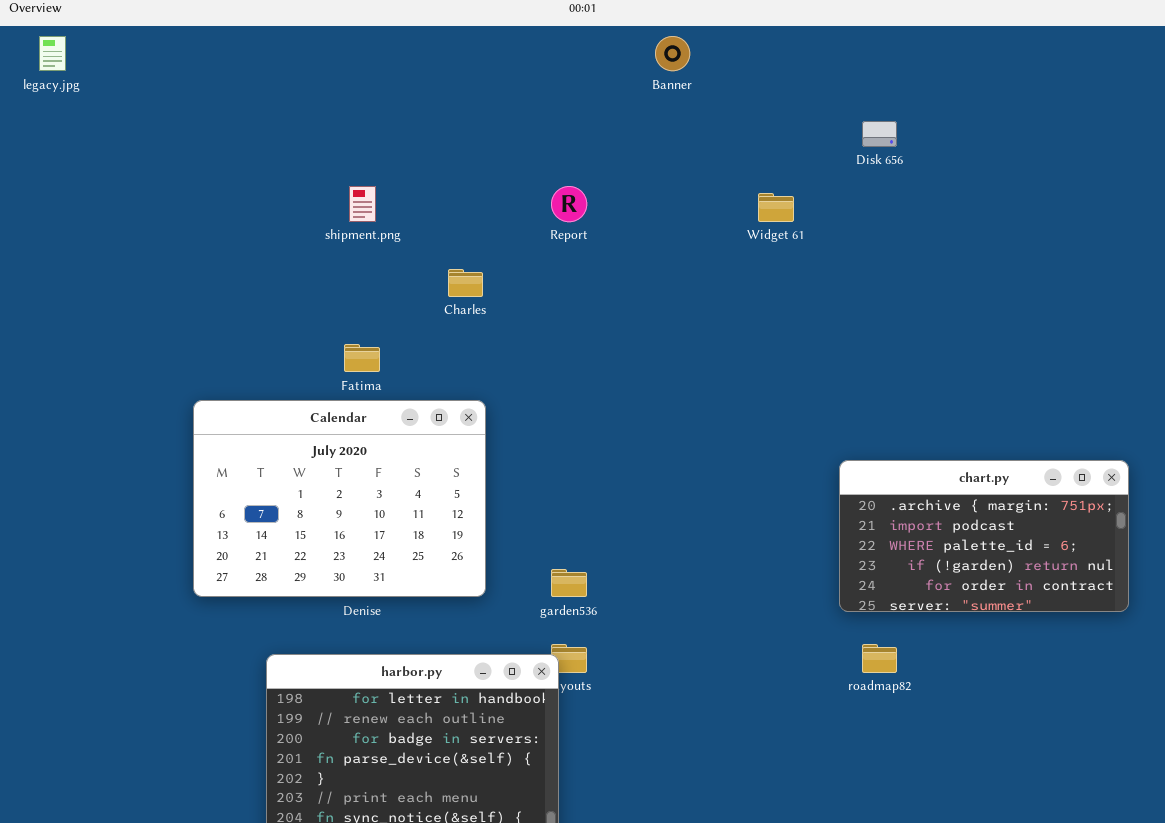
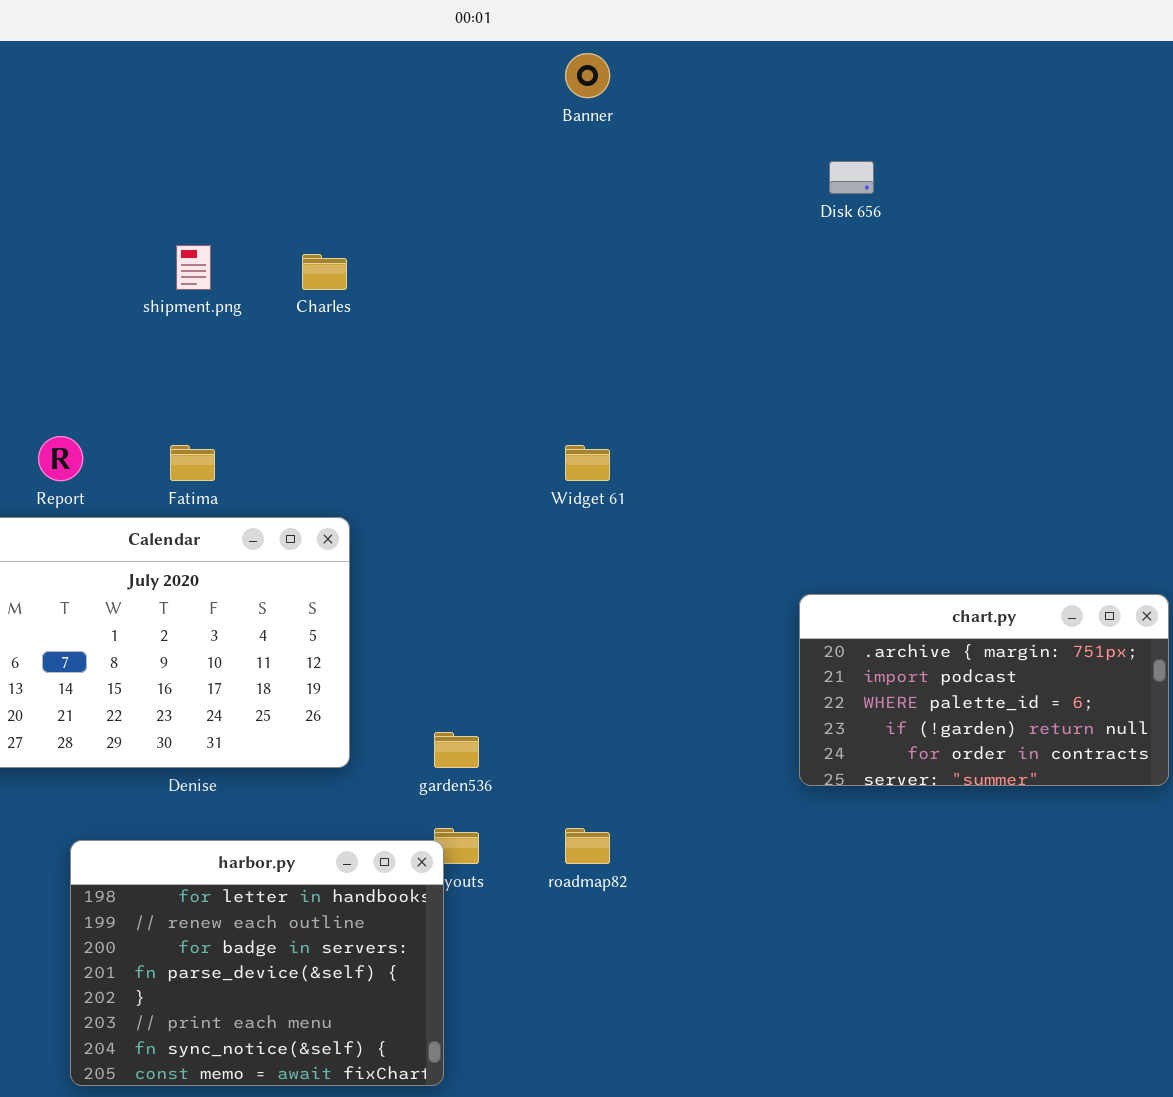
Report: [551,186,587,222] -> [38,436,83,481], moved
Widget 61: [758,193,794,222] -> [565,445,610,481], moved
Charles: [448,269,483,297] -> [302,254,347,290], moved
roadmap82: [862,644,897,673] -> [565,828,610,864], moved

